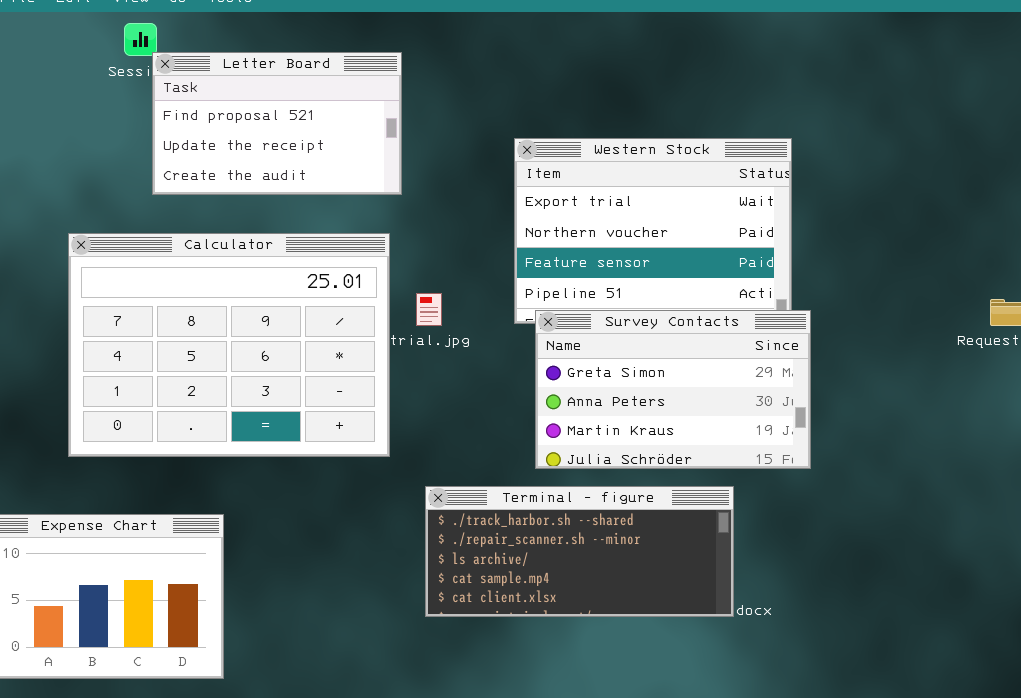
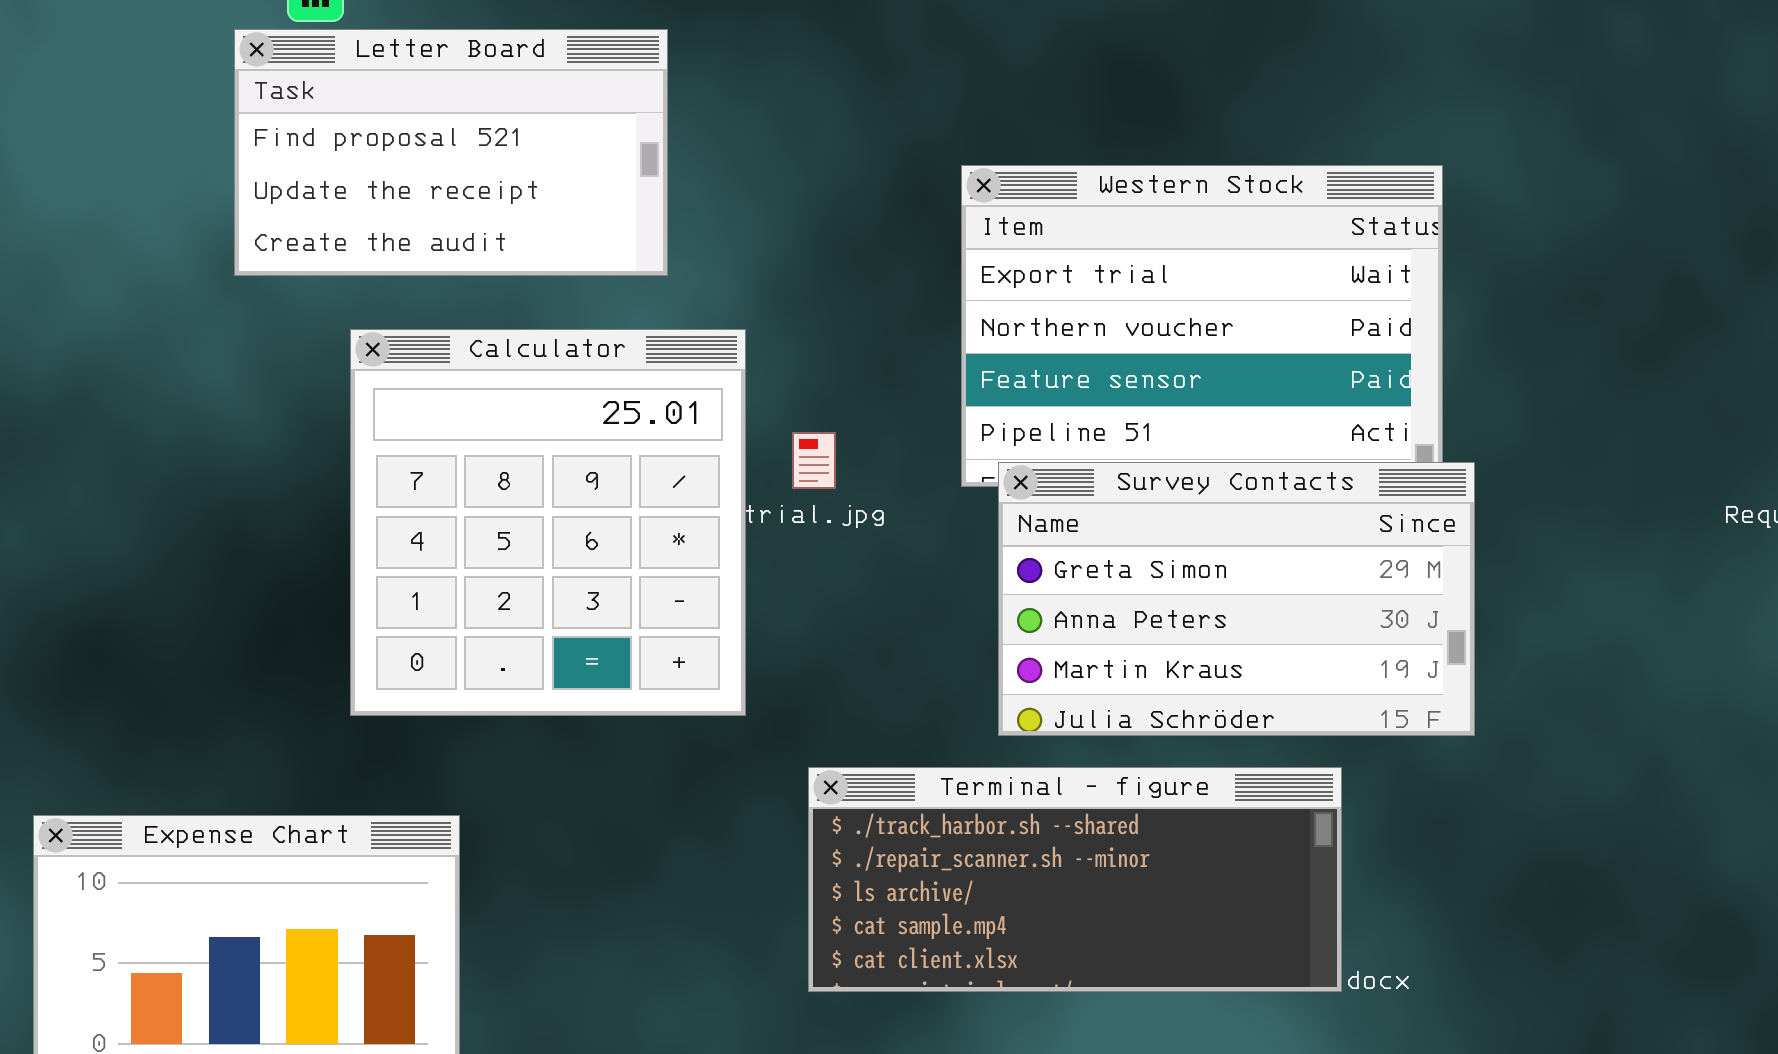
Letter Board: [152,52,402,195] -> [234,29,668,276], moved
Calculator: [68,233,390,457] -> [350,329,746,716], resized

